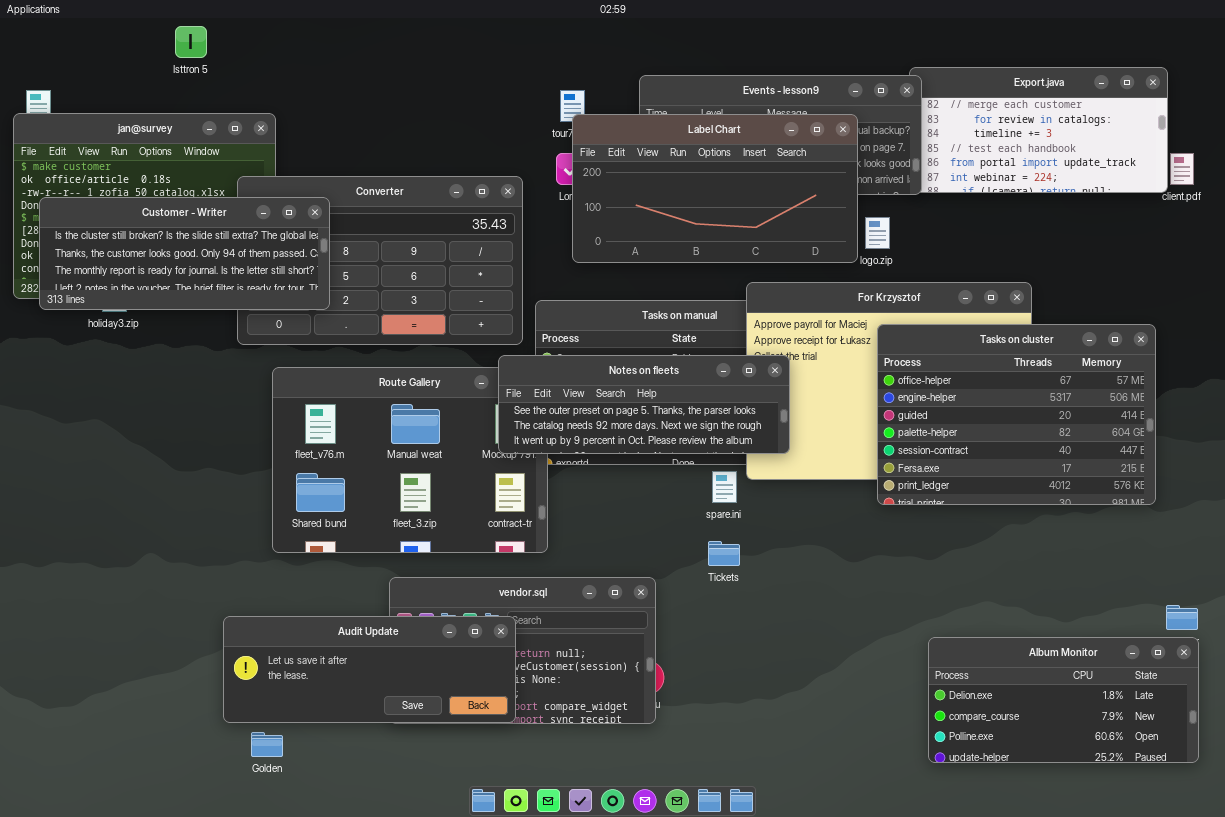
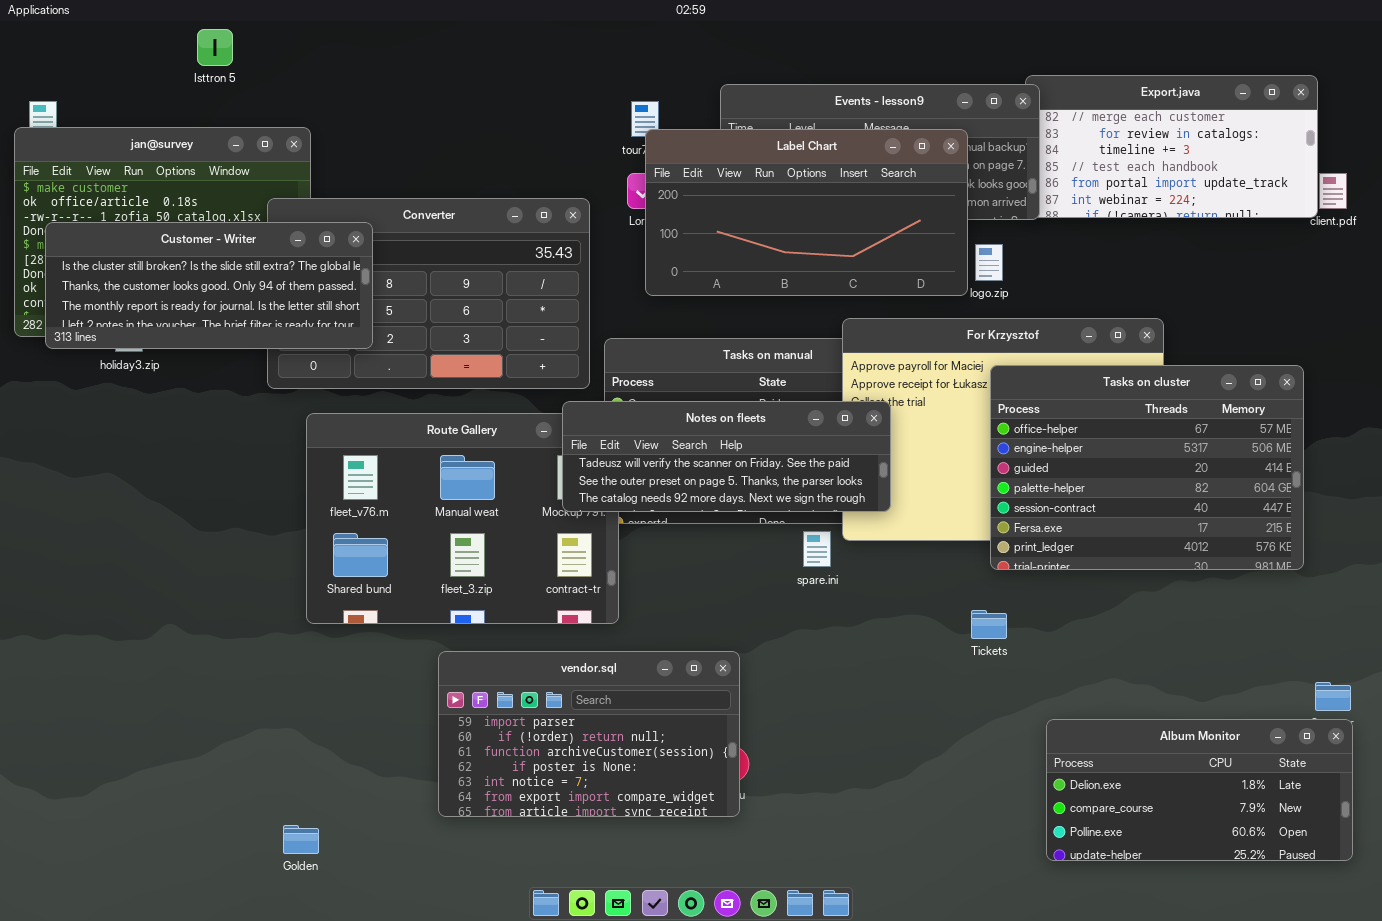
Notes on fleets: [498,355,790,454] -> [562,401,891,512], scrolled up 1 row
Tickets: [708,541,740,566] -> [971,610,1007,639], moved
Audit Update: [223,616,516,723] -> none, closed

